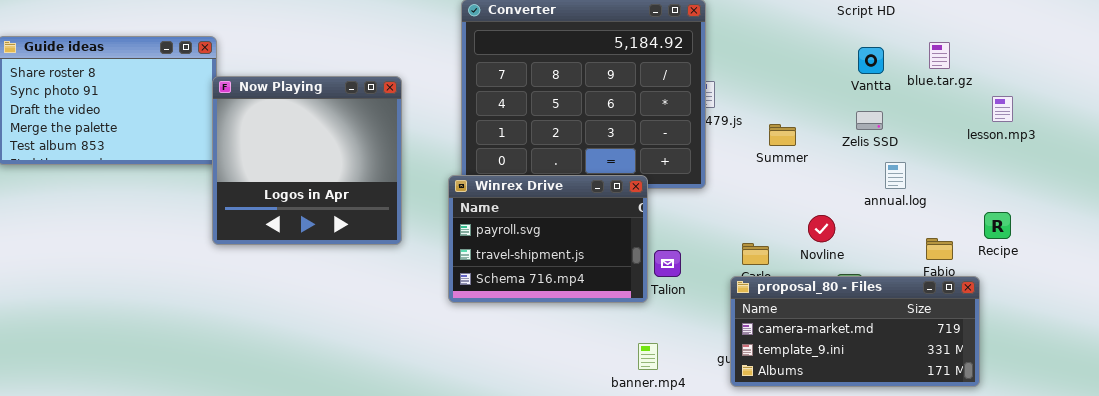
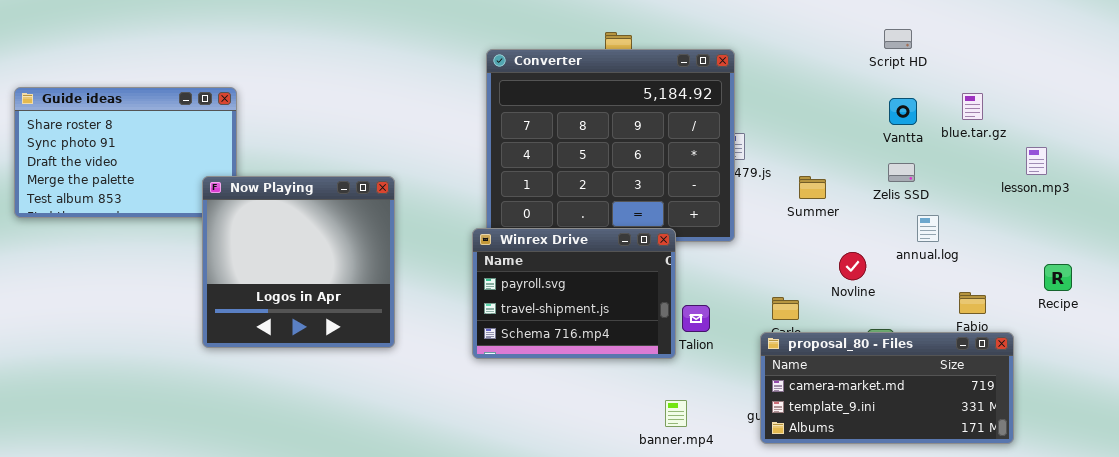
Now Playing: [212,76,402,245] -> [202,176,395,348], moved
Recipe: [984,212,1011,239] -> [1044,264,1072,291], moved
Novline: [808,215,835,242] -> [839,252,866,280], moved

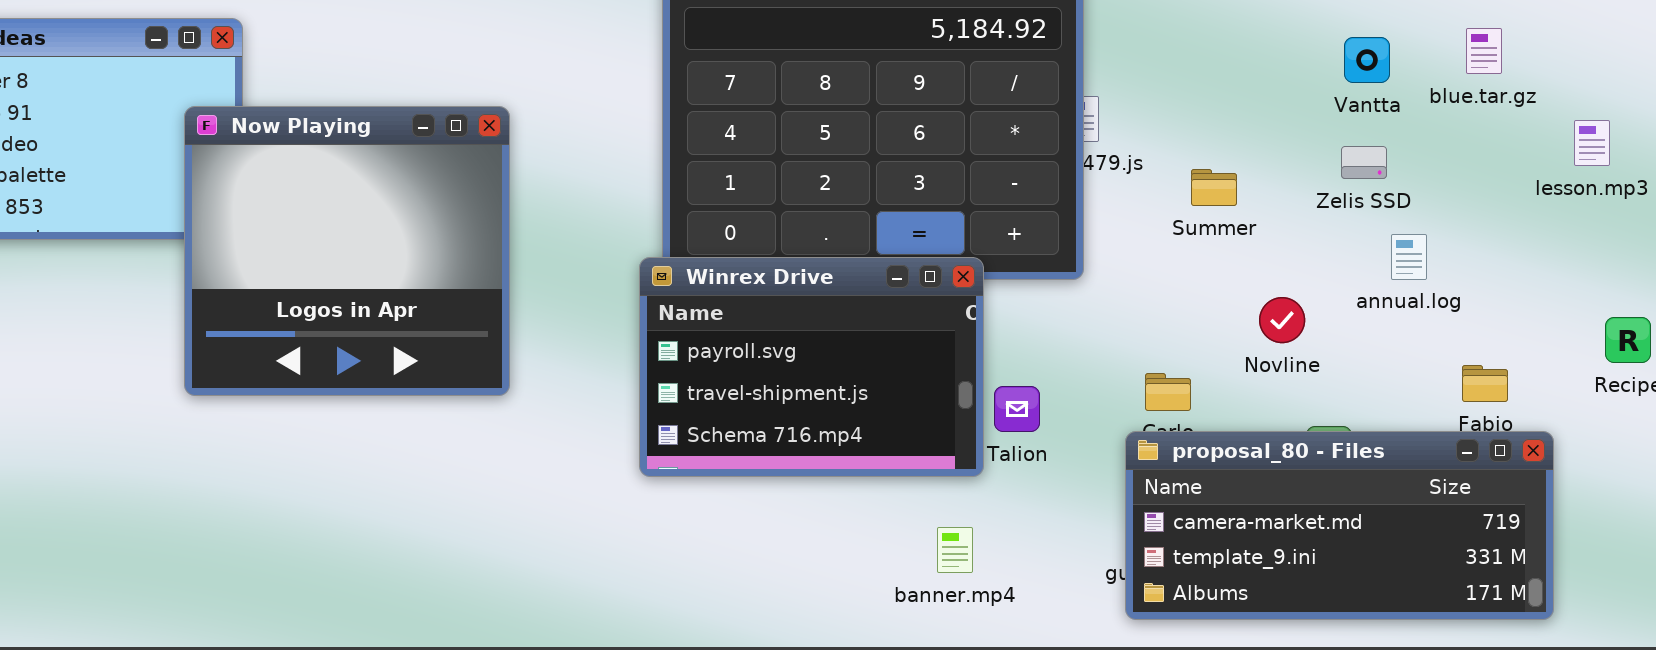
Now Playing: [202,176,395,348] -> [184,106,510,396], moved
banner.mp4: [665,400,687,427] -> [937,527,973,573], moved

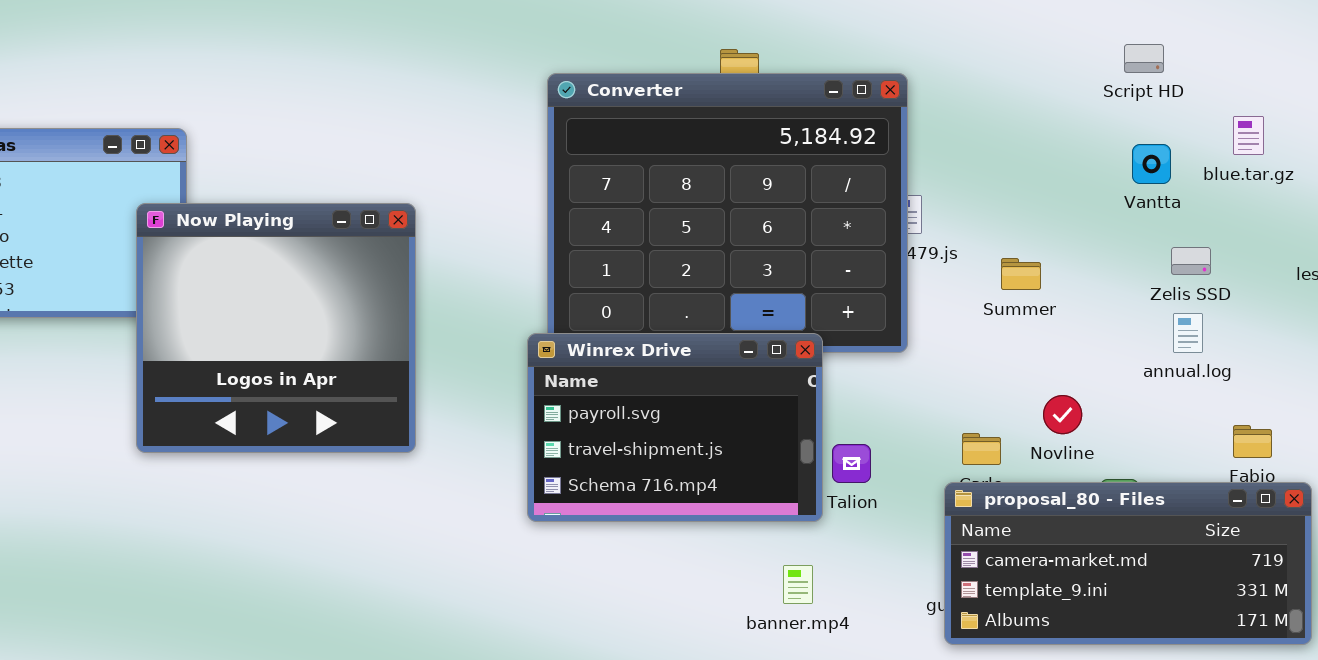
blue.tar.gz: [1466,28,1502,74] -> [1233,116,1264,155], moved
Zelis SSD: [1341,146,1387,179] -> [1171,247,1211,275], moved
Novline: [1259,297,1305,343] -> [1043,395,1082,434], moved

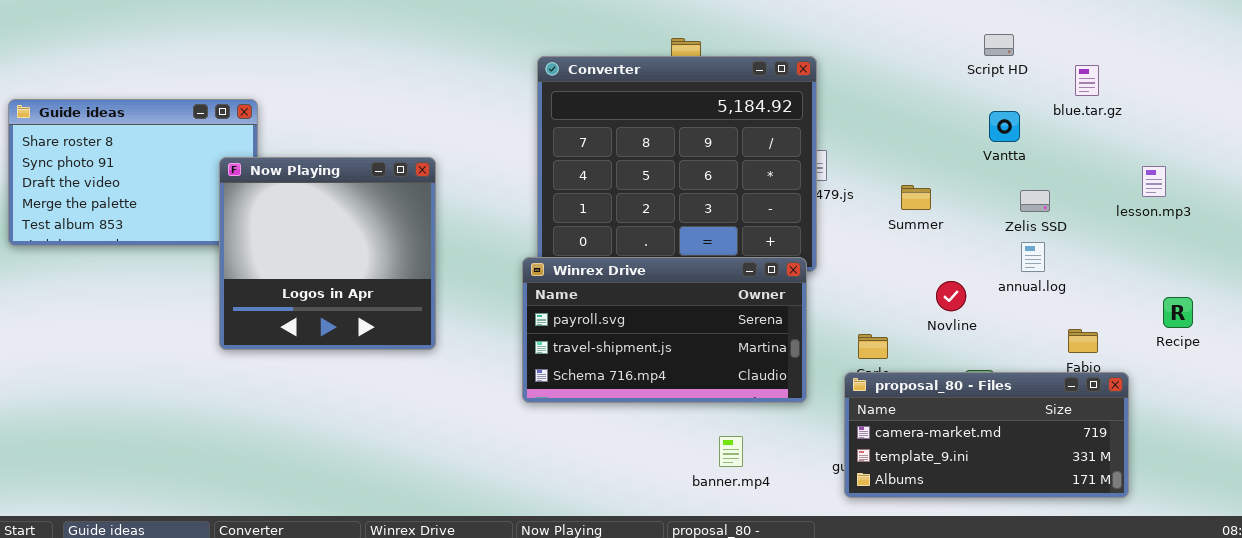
blue.tar.gz: [1233,116,1264,155] -> [1075,65,1099,96], moved
Summer: [1001,258,1041,290] -> [901,185,931,210], moved
Winrex Drive: [527,333,823,522] -> [522,257,807,403], resized
Novline: [1043,395,1082,434] -> [936,281,966,311], moved

